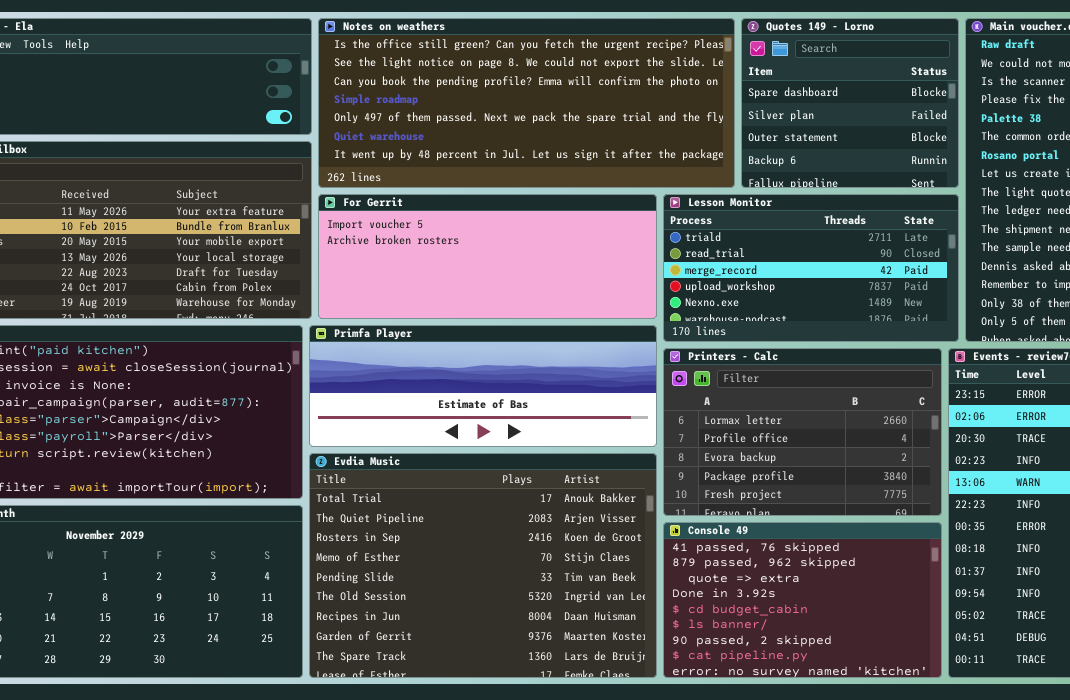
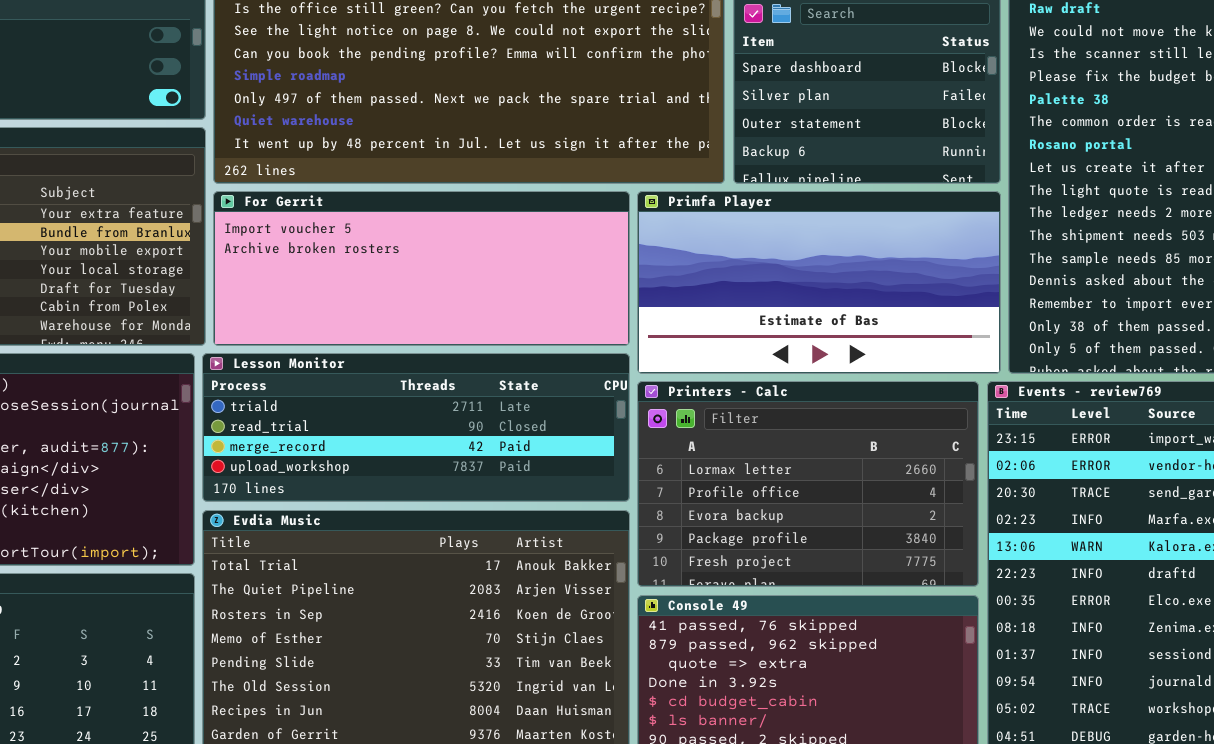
Lesson Monitor: [663,194,959,342] -> [202,353,630,502], moved, resized
Primfa Player: [309,325,657,447] -> [637,191,1001,374], moved, resized

